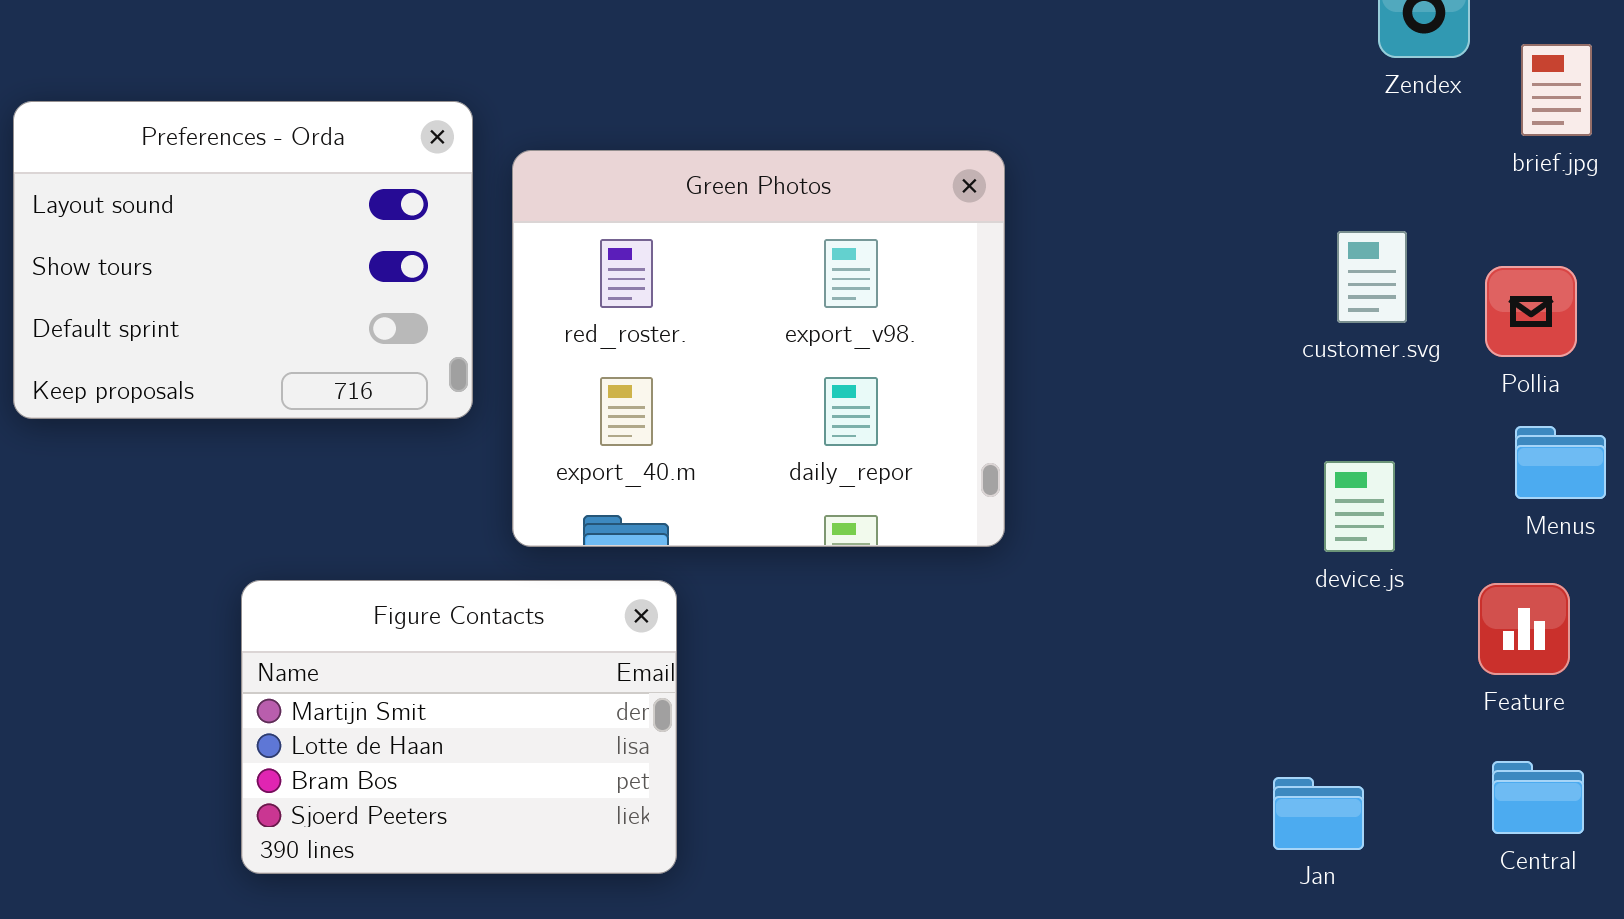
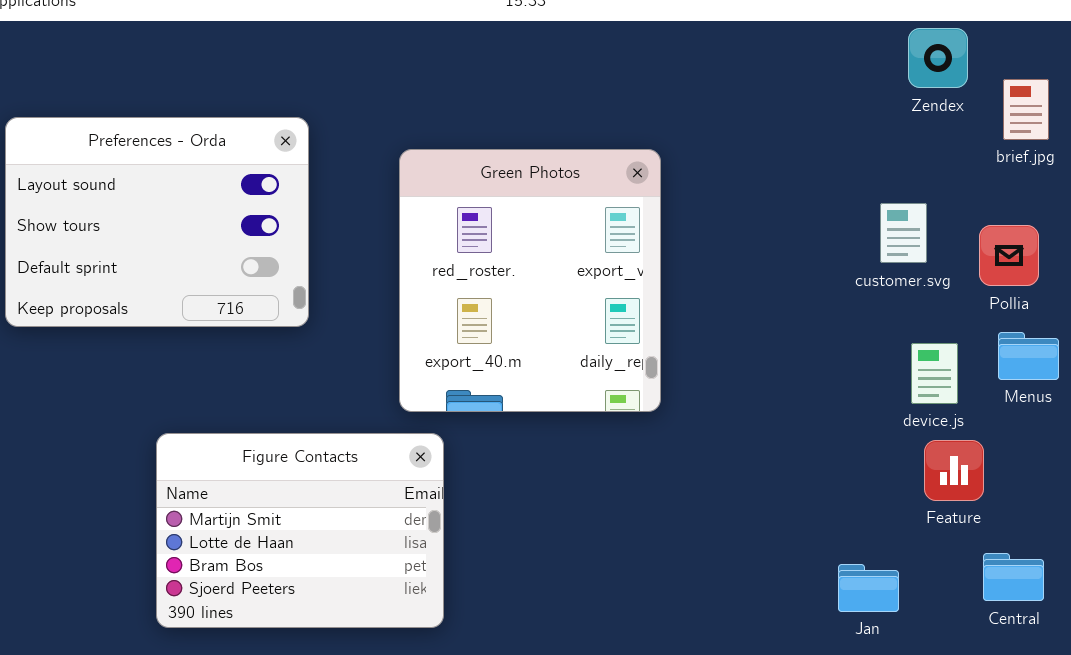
Green Photos: [512,150,1005,547] -> [399,149,661,412], resized
device.js: [1324,461,1395,552] -> [911,343,958,404], moved
Feature: [1478,583,1570,675] -> [924,440,984,501], moved

